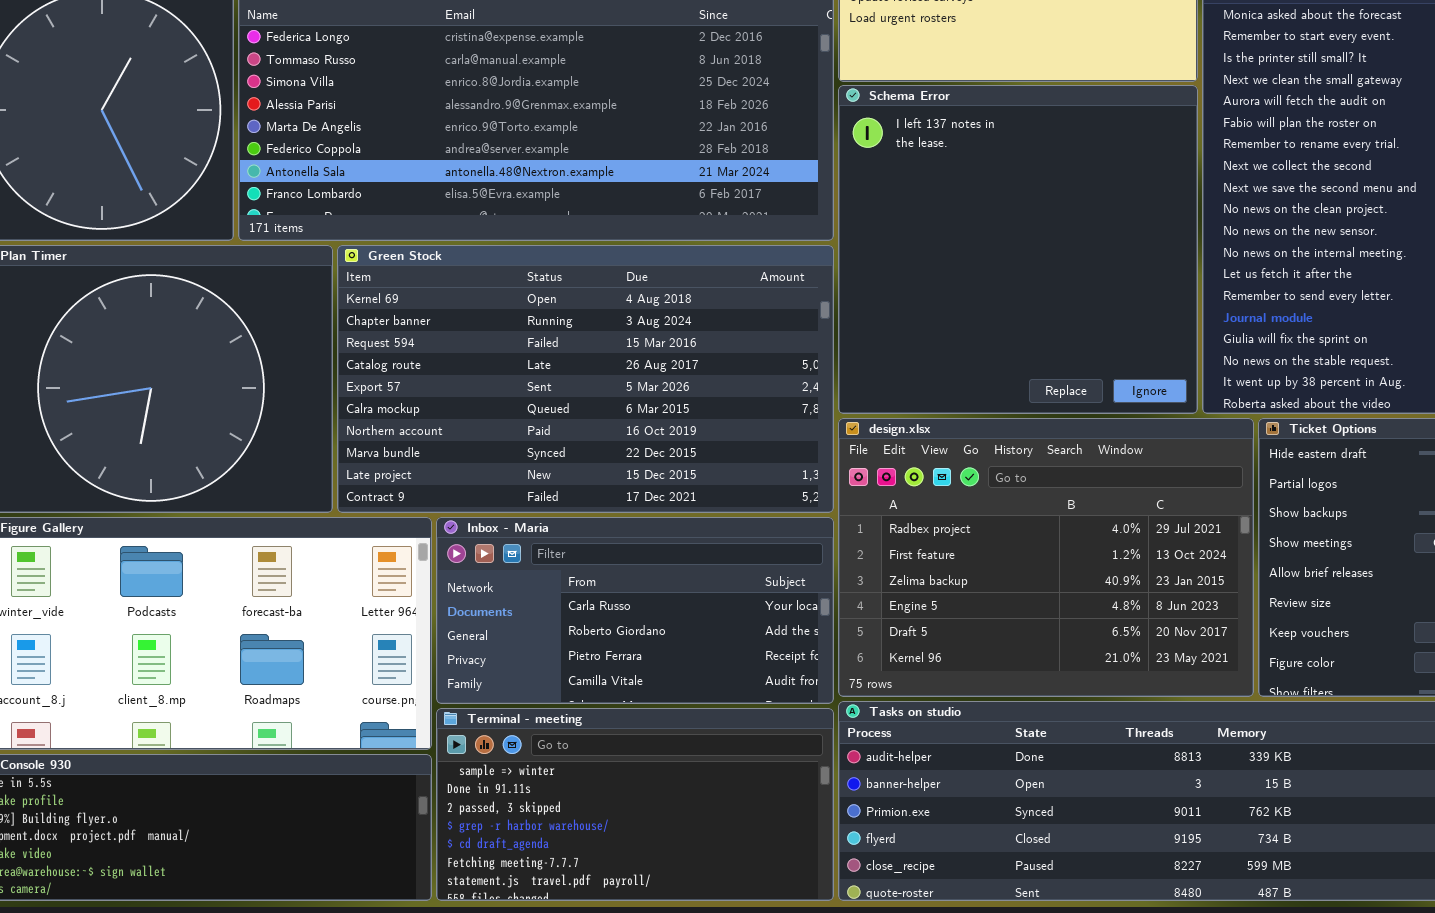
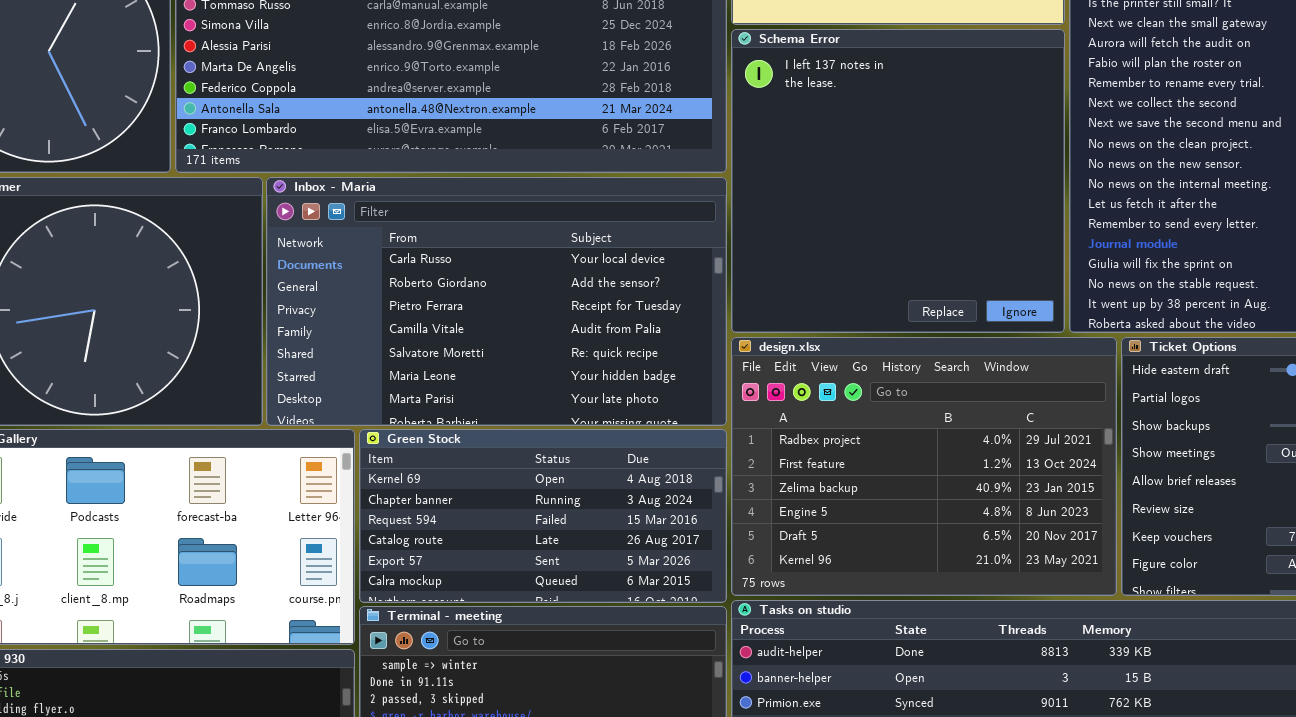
Green Stock: [337,245,834,513] -> [359,429,727,603], moved, resized
Inbox - Maria: [436,517,834,704] -> [266,177,727,426], moved, resized

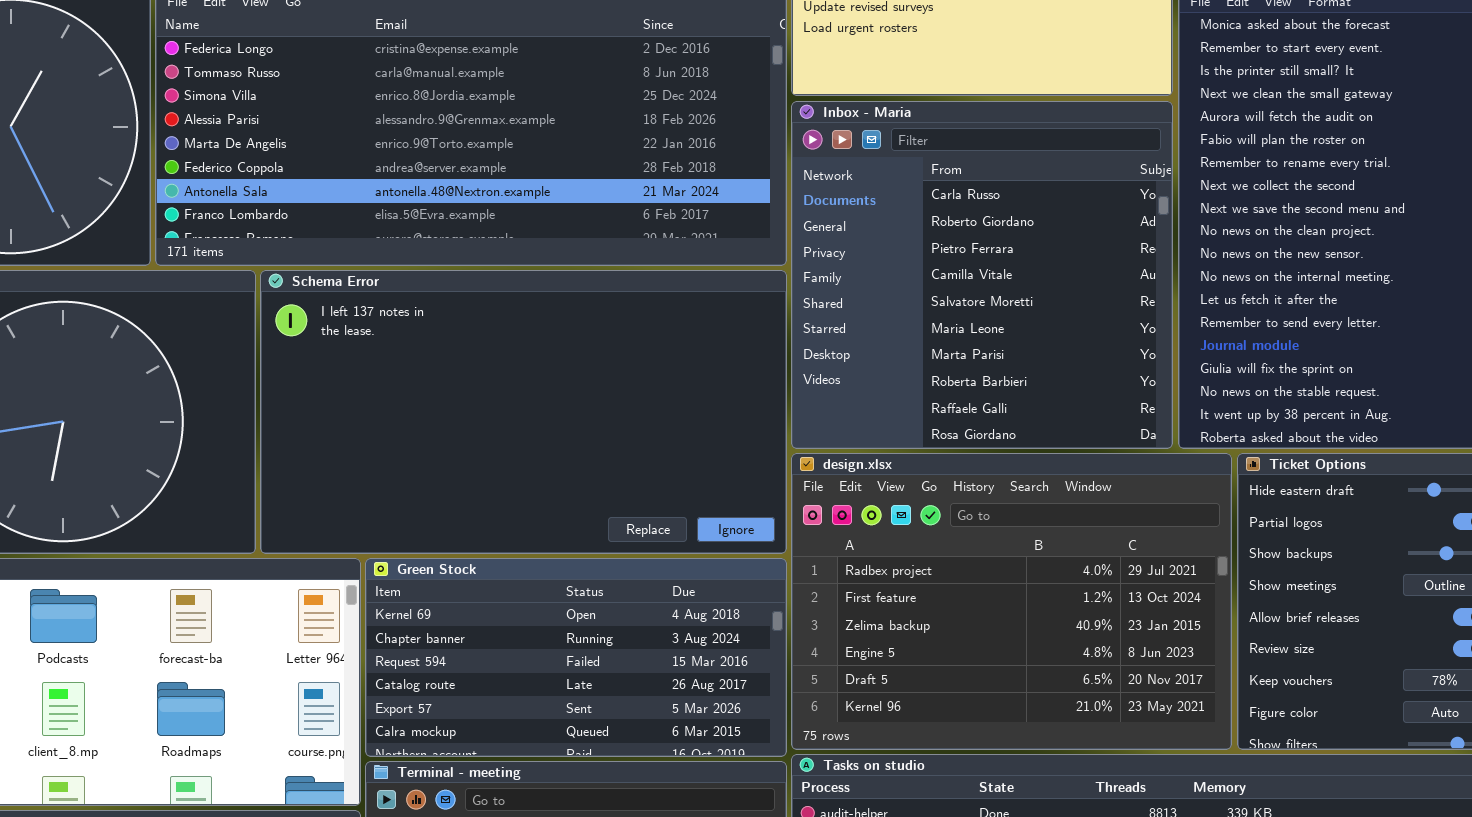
Schema Error: [731,29,1065,333] -> [260,270,787,554], moved, resized
Inbox - Maria: [266,177,727,426] -> [791,101,1173,449], moved, resized

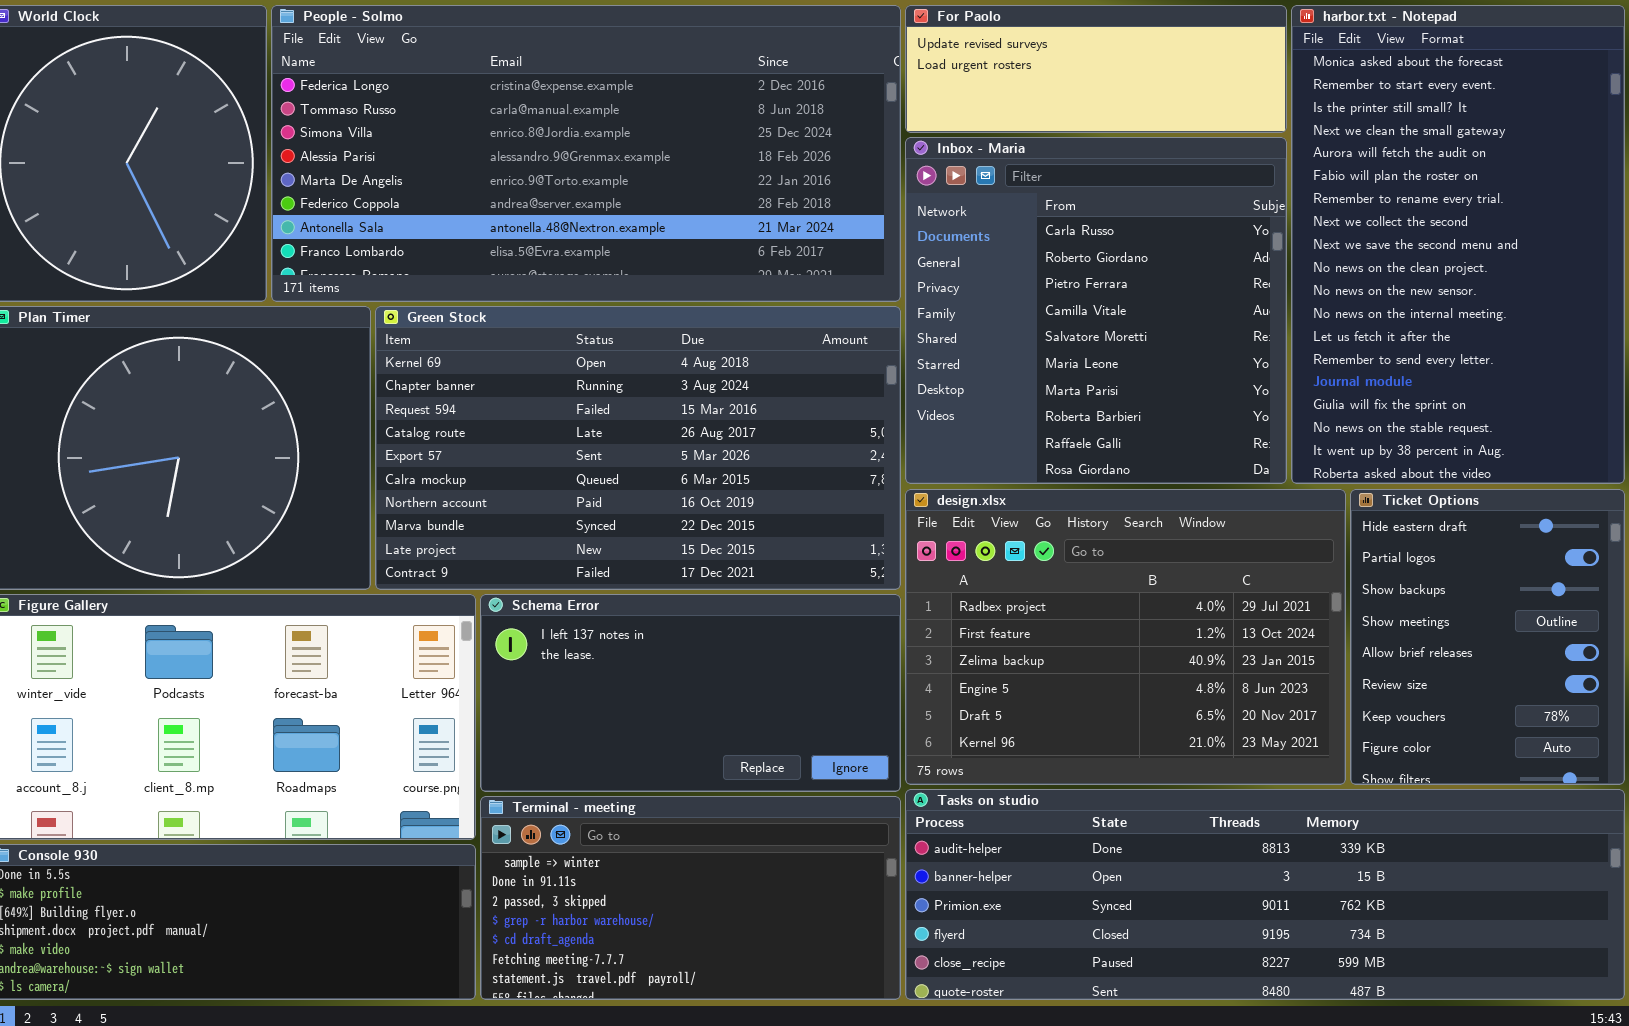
Schema Error: [260,270,787,554] -> [480,594,901,792], moved, resized
Green Stock: [365,558,787,757] -> [375,306,901,590], moved, resized

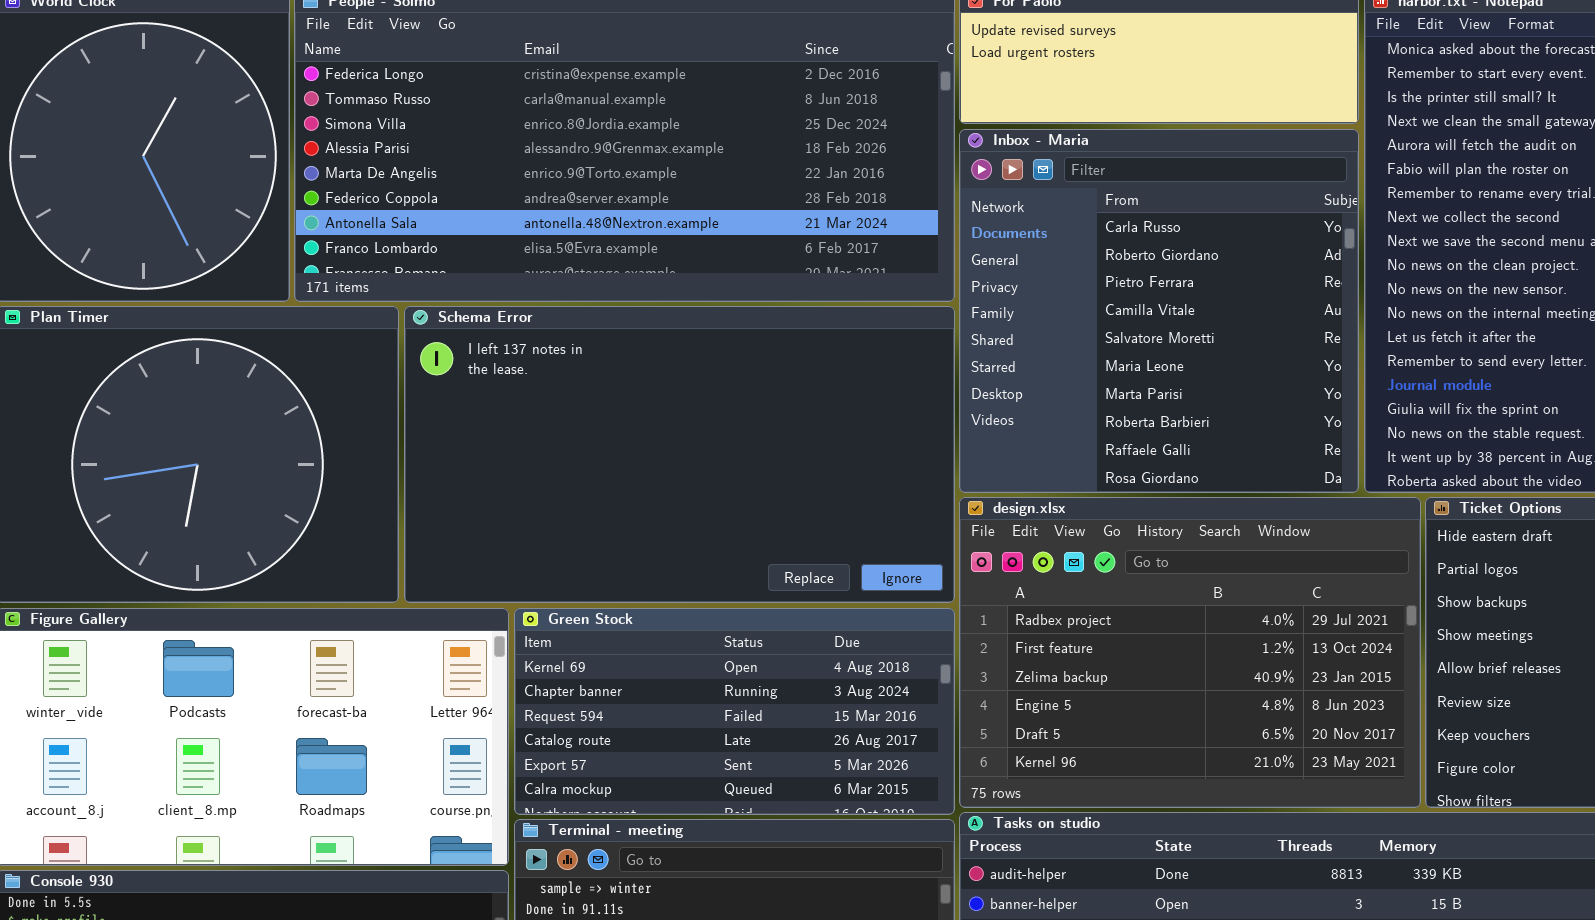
Green Stock: [375,306,901,590] -> [514,608,955,815], moved, resized
Schema Error: [480,594,901,792] -> [404,306,955,603], moved, resized

